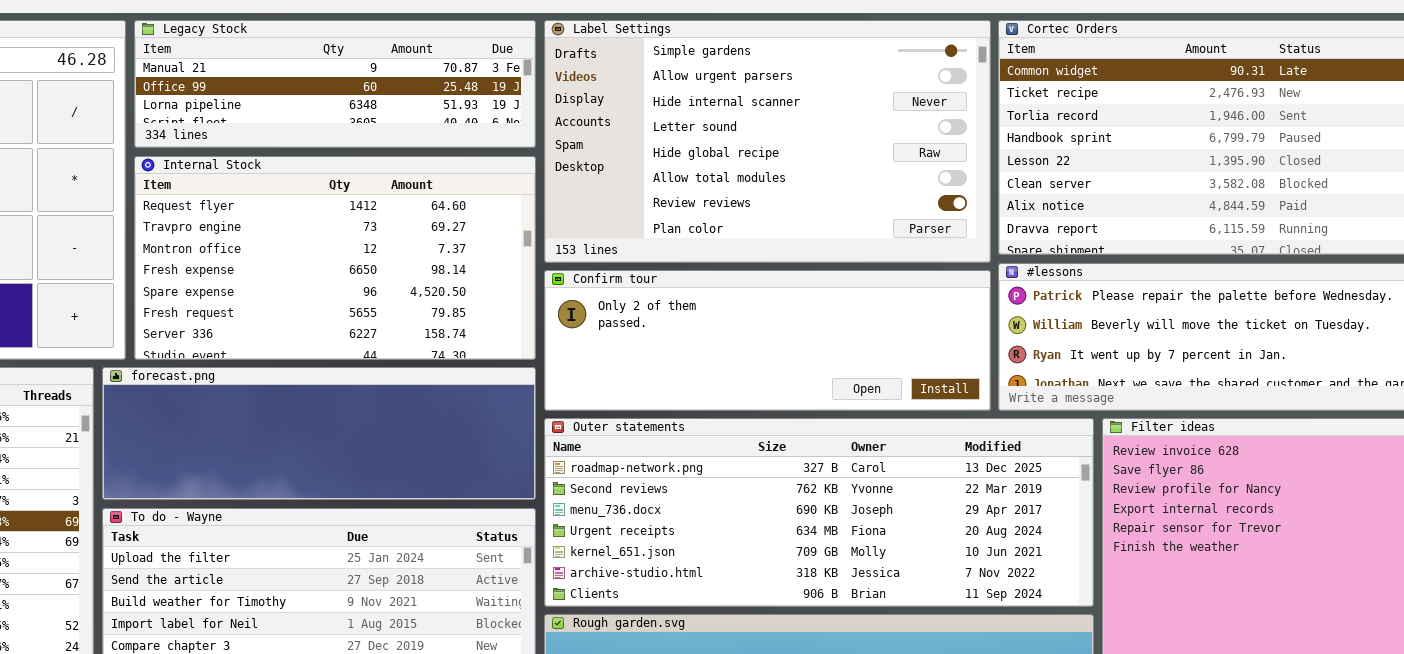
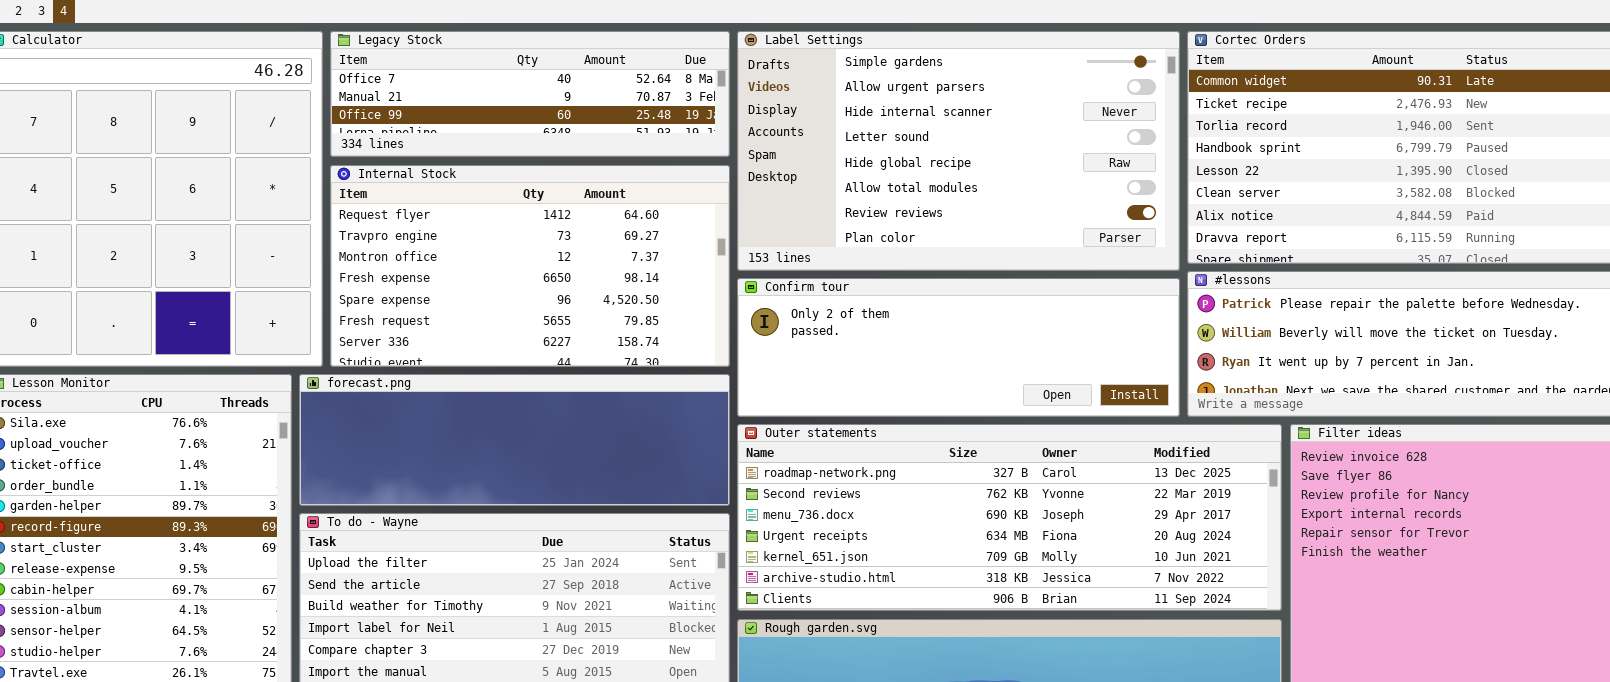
Legacy Stock: [134,20,536,148] -> [330,31,730,157], scrolled up 1 row

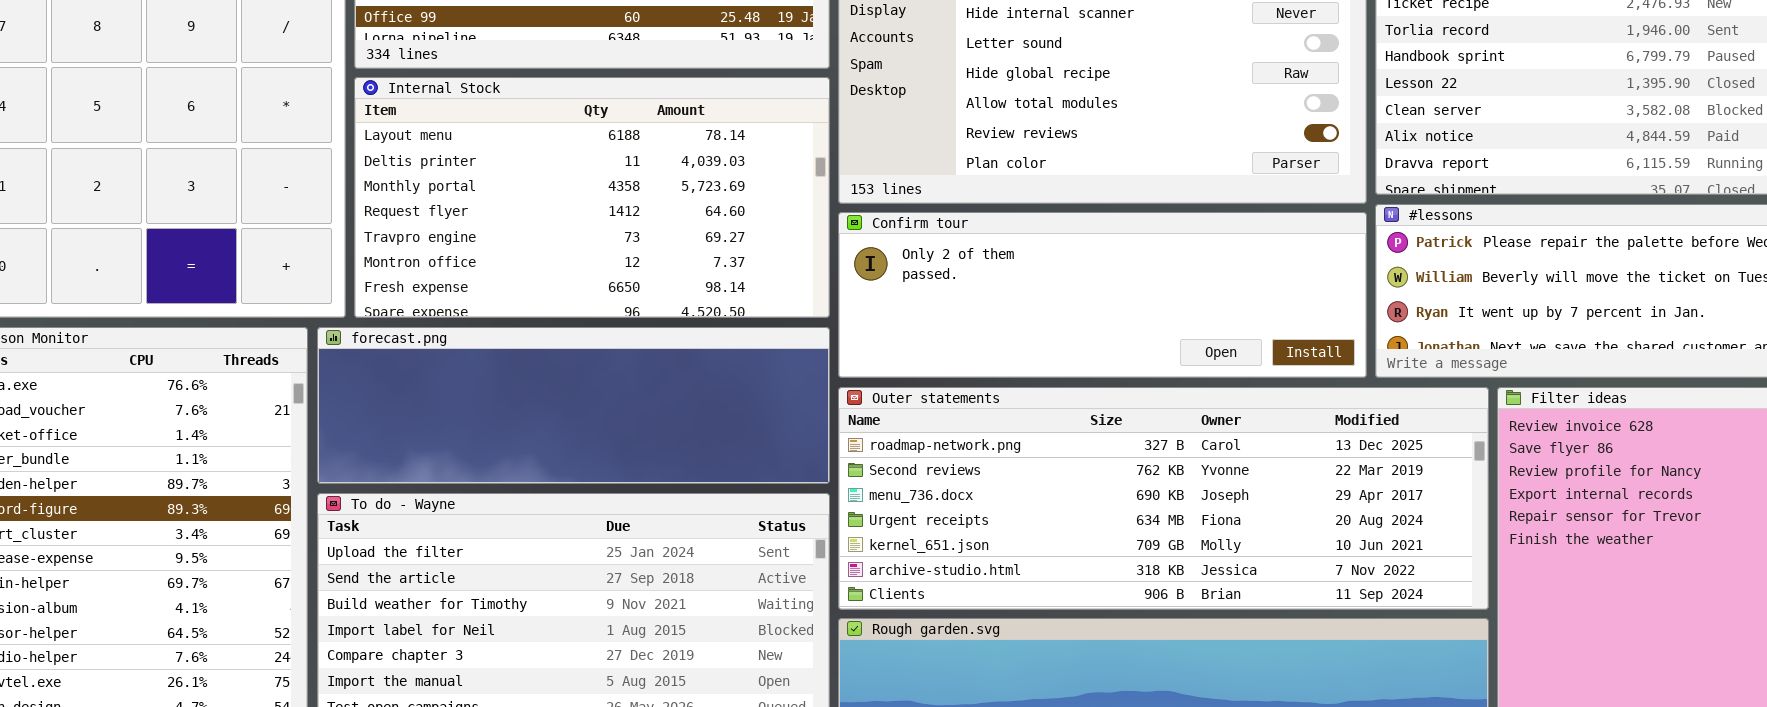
Internal Stock: [330,165,730,367] -> [354,77,830,318], scrolled up 3 rows

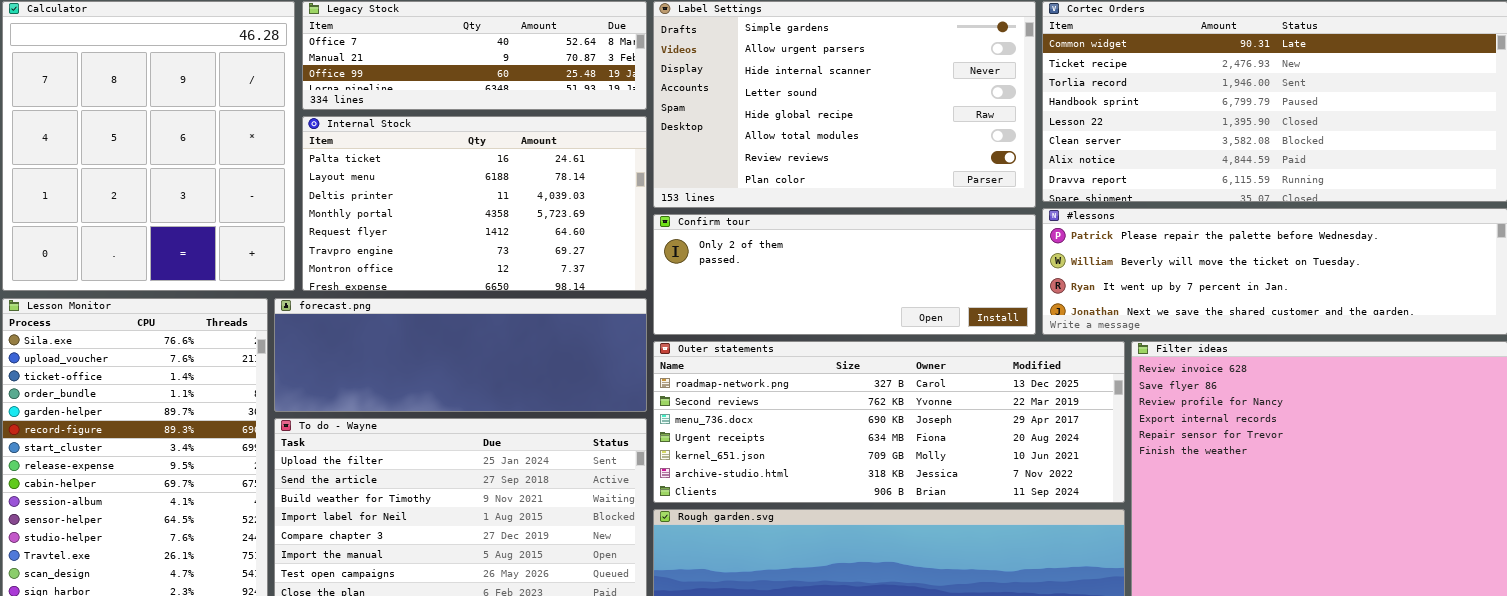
Internal Stock: [354,77,830,318] -> [302,116,647,291], scrolled up 1 row

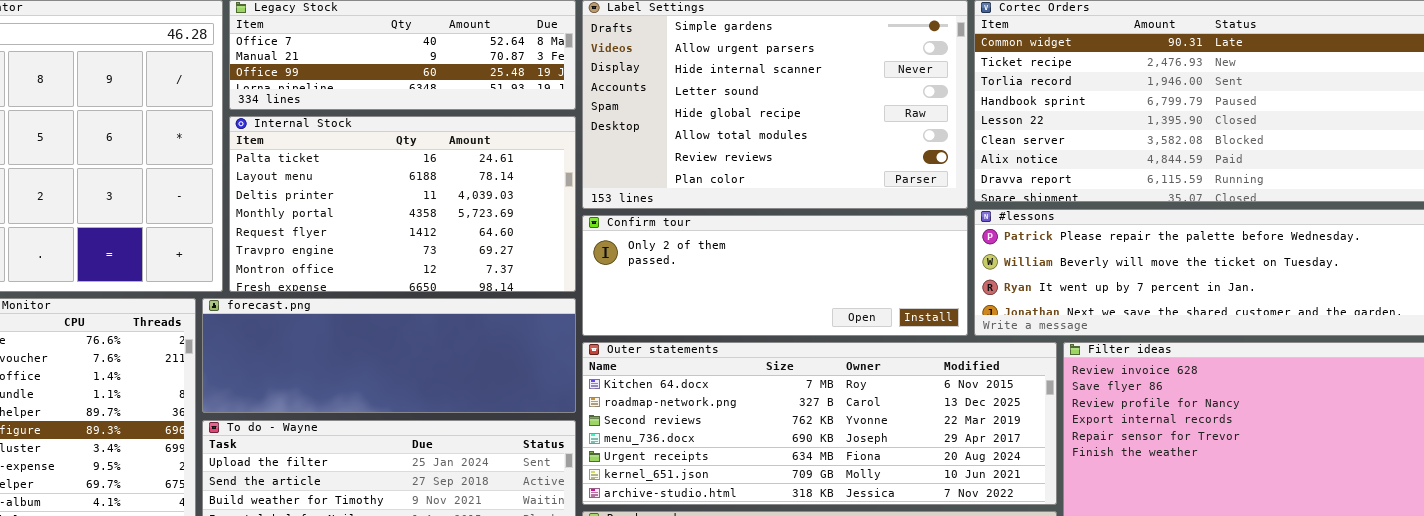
Outer statements: [653,341,1125,503] -> [582,342,1057,505], scrolled up 1 row

